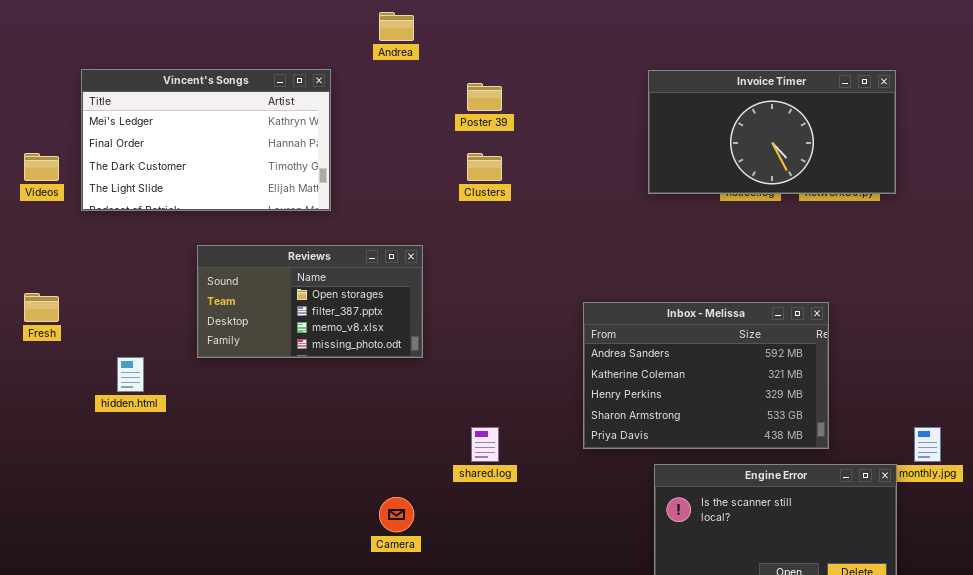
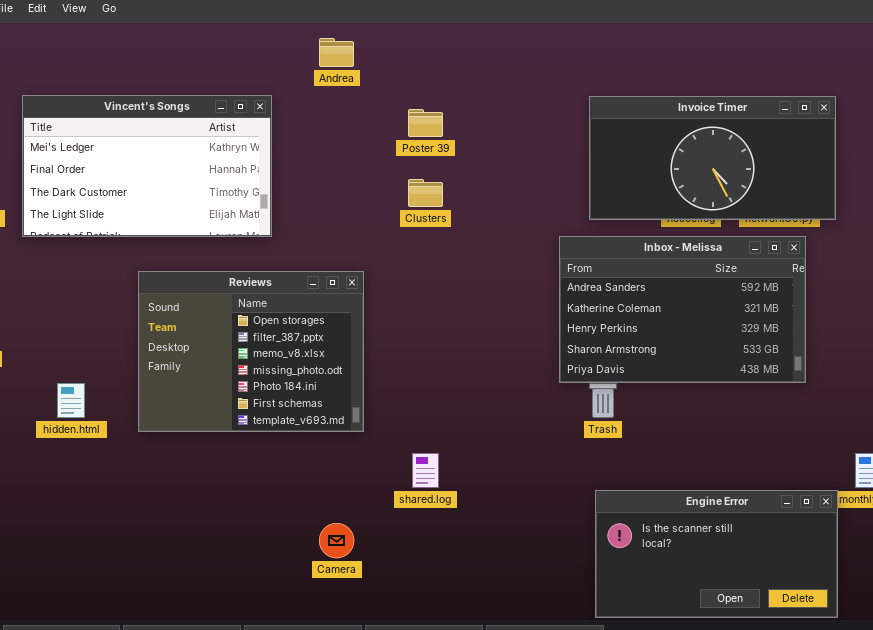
Reviews: [197,245,423,358] -> [138,271,364,432], resized
Inbox - Melissa: [583,302,829,449] -> [559,236,806,383], moved

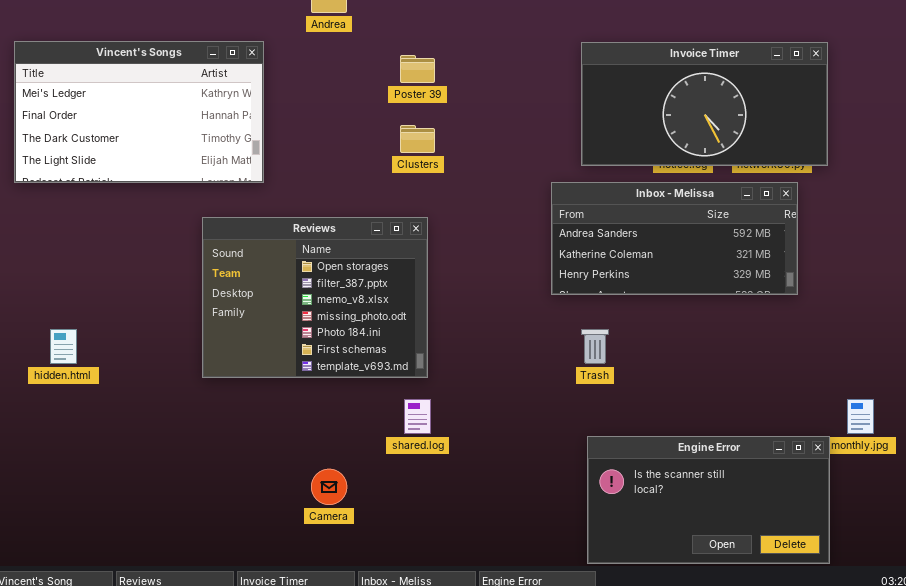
Inbox - Melissa: [559,236,806,383] -> [551,182,798,295], resized
Reviews: [138,271,364,432] -> [202,217,428,378], moved

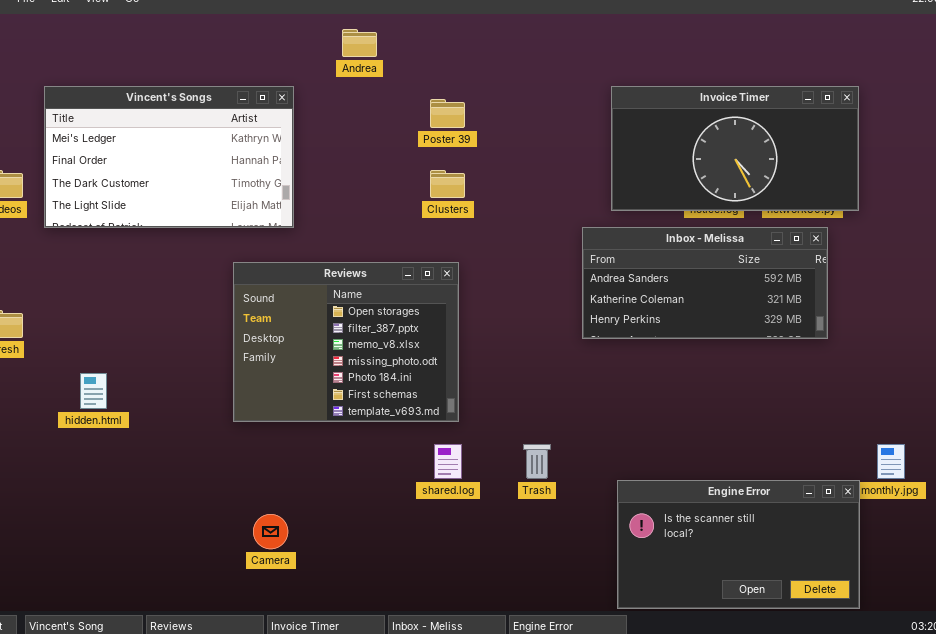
Trash: [581,329,609,364] -> [523,444,551,479], moved
Camera: [311,469,347,505] -> [253,514,288,549], moved

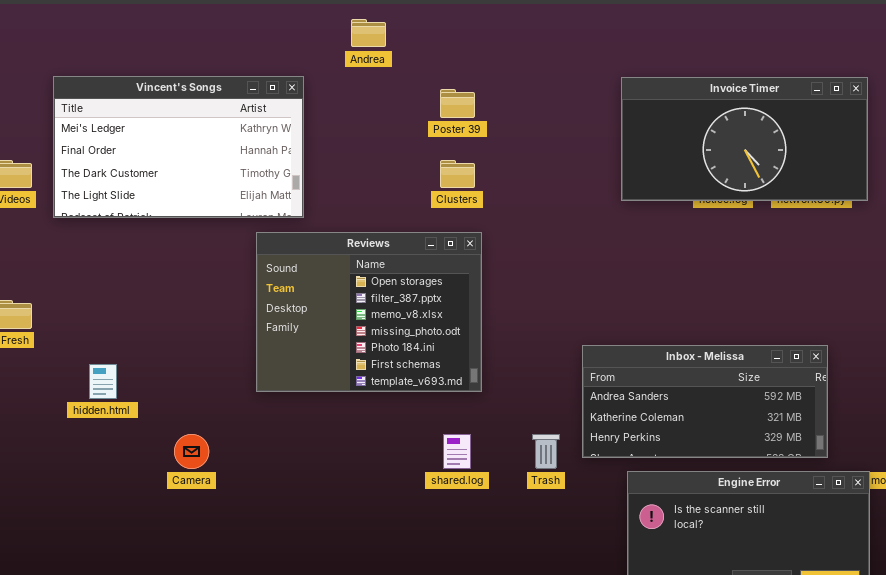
Inbox - Melissa: [582,227,828,339] -> [582,345,828,458], moved
Reviews: [233,262,459,422] -> [256,232,482,392], moved
Camera: [253,514,288,549] -> [174,434,209,469], moved

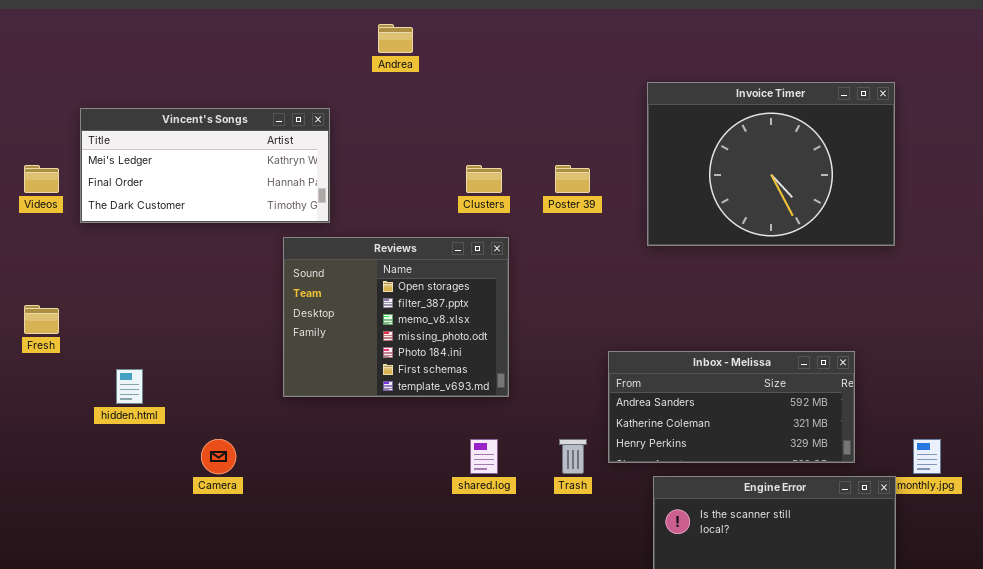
Vincent's Songs: [53,76,304,218] -> [80,108,330,223], resized
Invoice Timer: [621,77,868,201] -> [647,82,895,246], resized
Poster 39: [440,89,475,118] -> [555,165,590,193], moved

